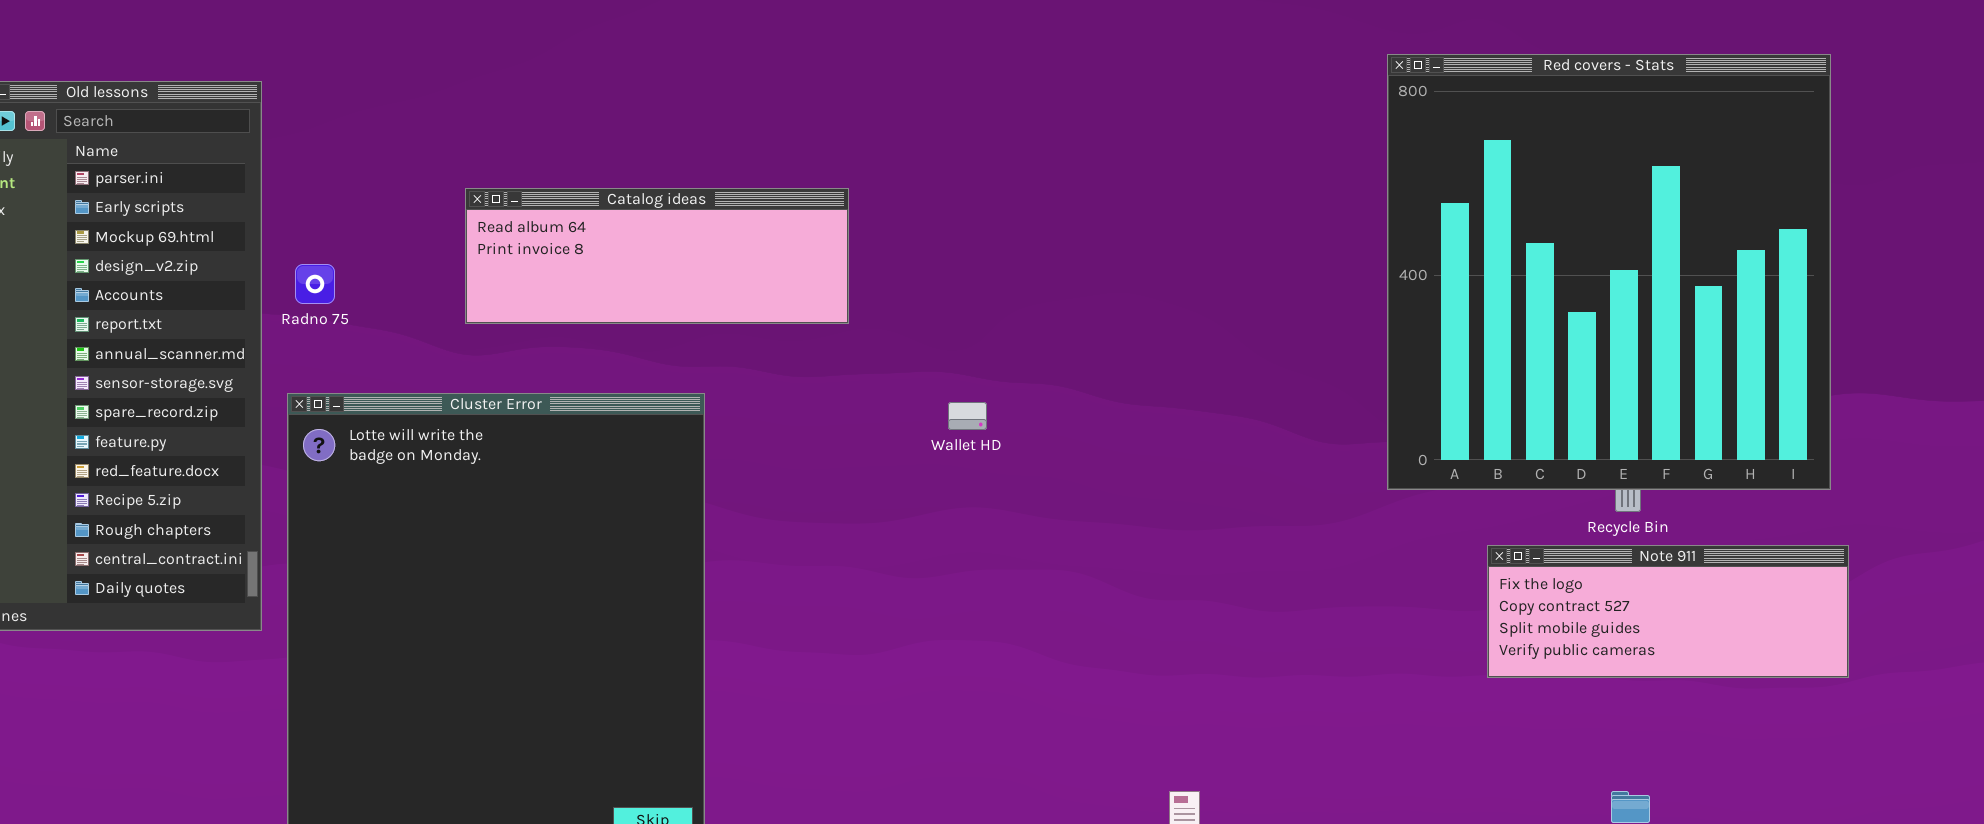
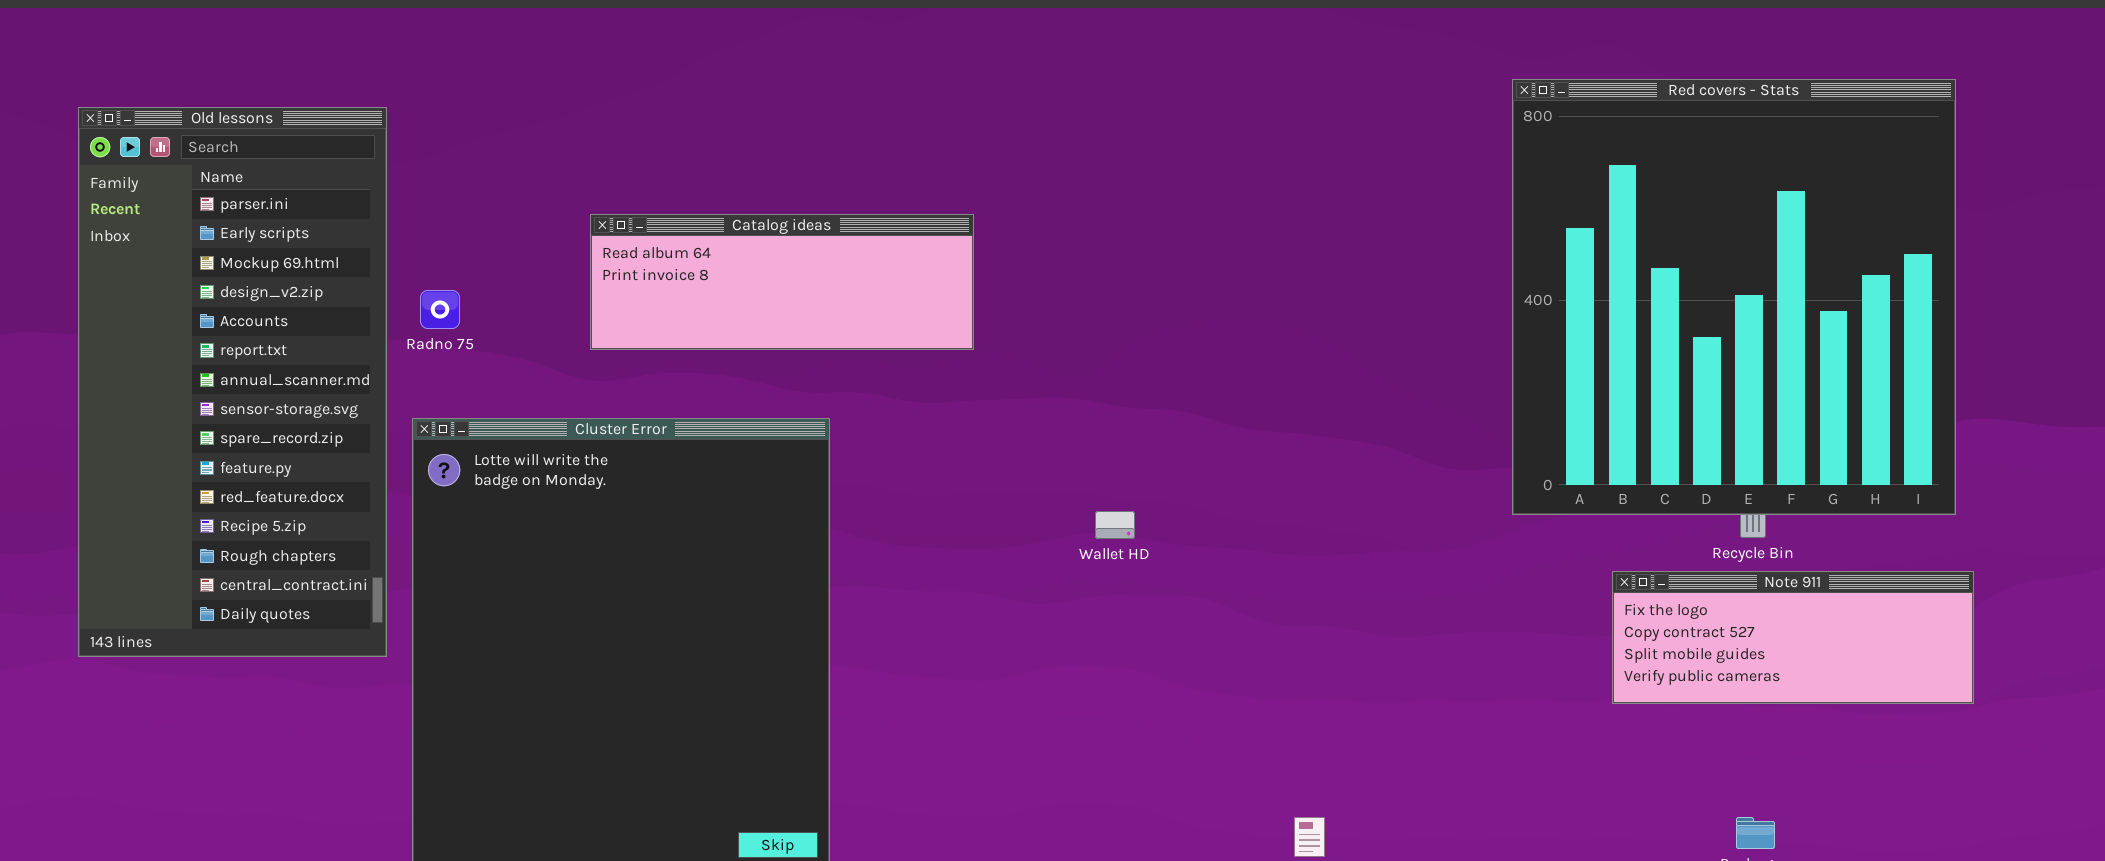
Wallet HD: [948,402,987,430] -> [1095,511,1135,539], moved

